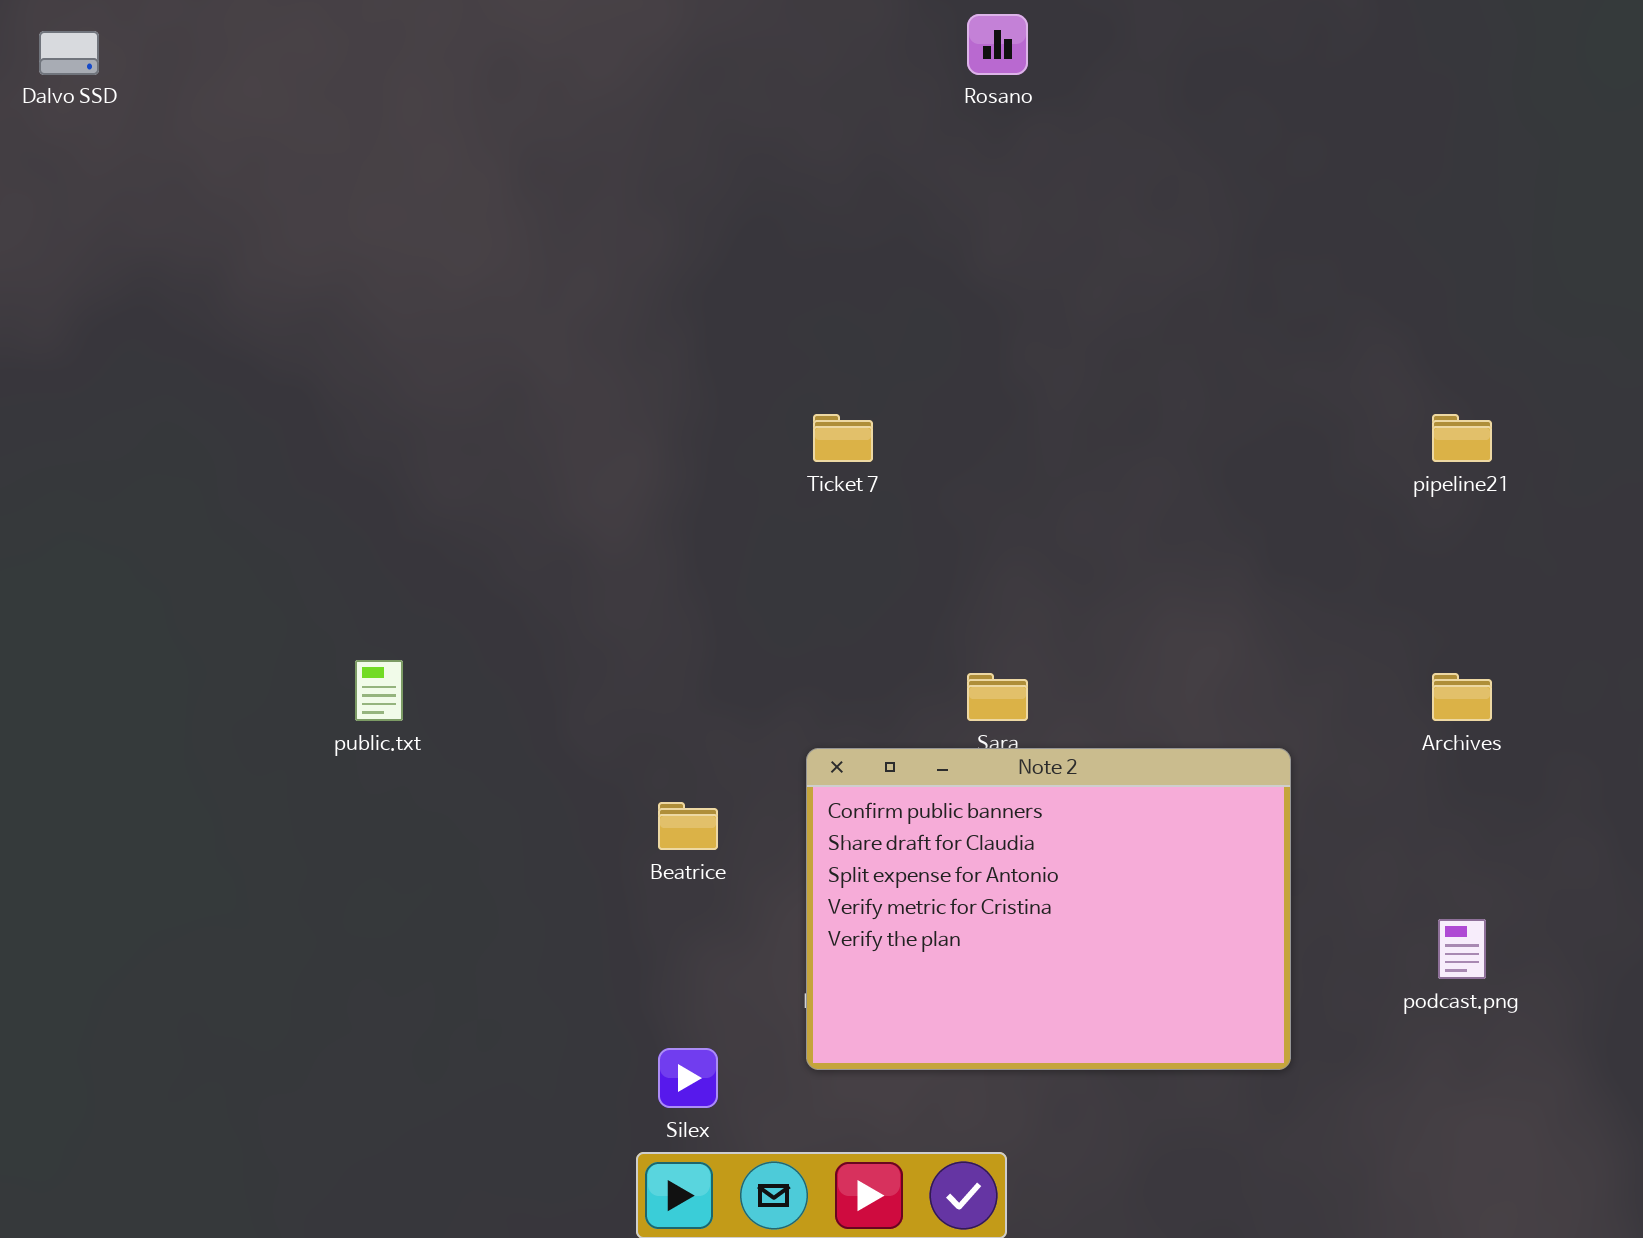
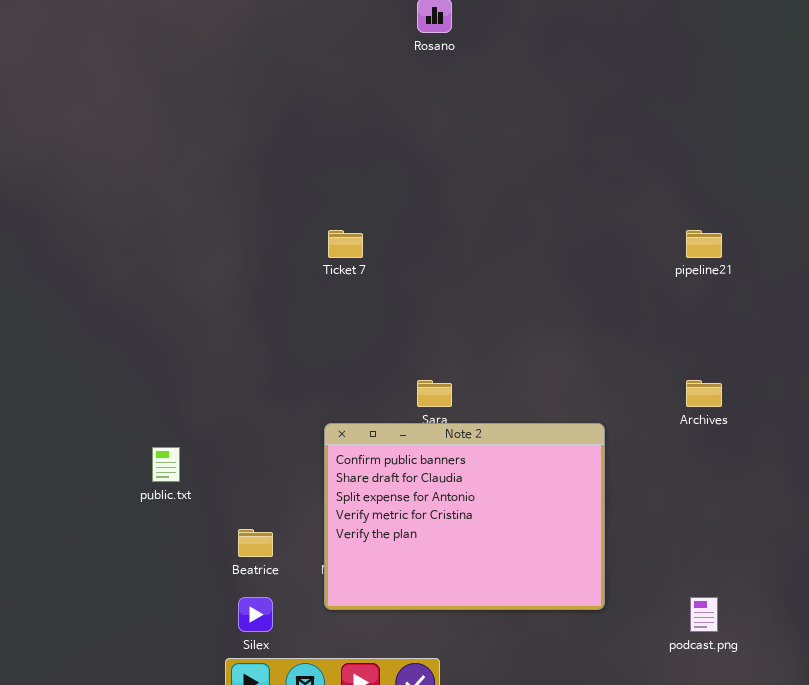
public.txt: [355,660,403,721] -> [152,447,180,482], moved
Beatrice: [658,802,718,850] -> [238,529,273,557], moved
podcast.png: [1438,919,1486,979] -> [690,597,718,632], moved

